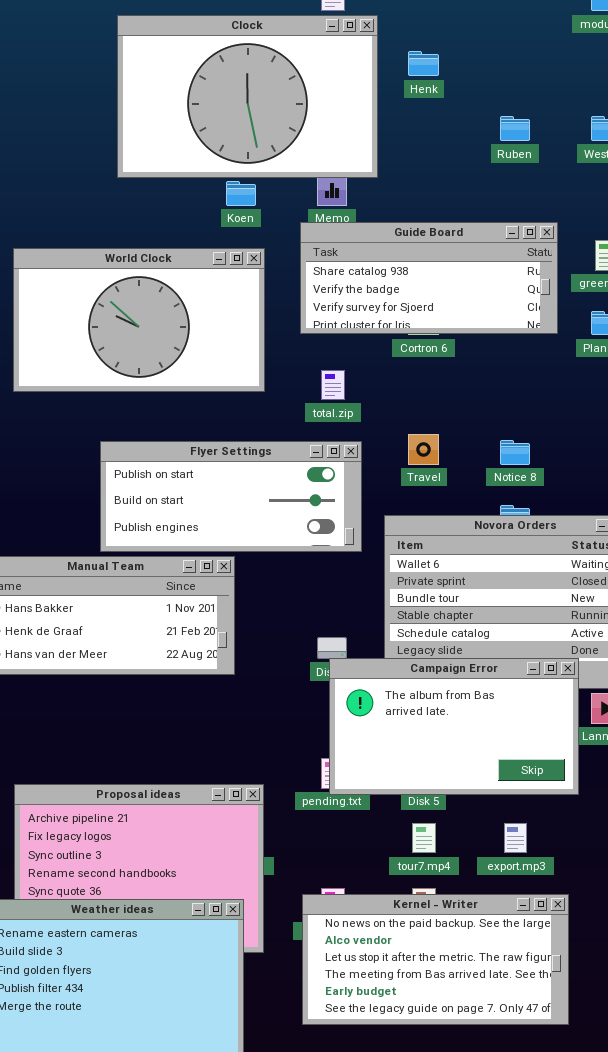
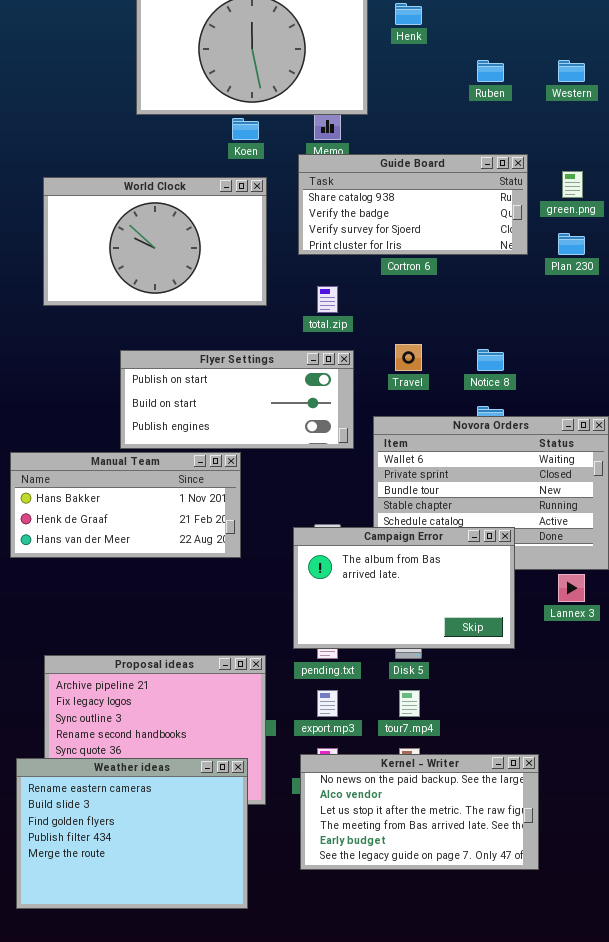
Campaign Error: [329,658,579,795] -> [293,527,515,649], moved
export.mp3: [504,823,527,853] -> [317,690,338,717], moved

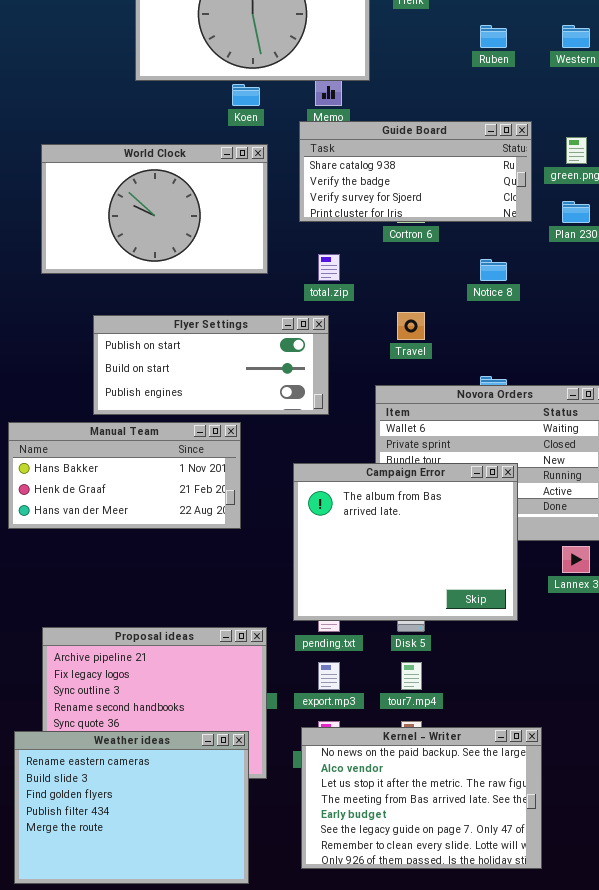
Notice 8: [477,349,504,371] -> [480,259,507,281], moved
Flyer Settings: [120,350,354,449] -> [93,315,329,415], moved
Campaign Error: [293,527,515,649] -> [293,463,518,621], resized
Kernel - Writer: [300,754,539,870] -> [301,727,542,869], resized

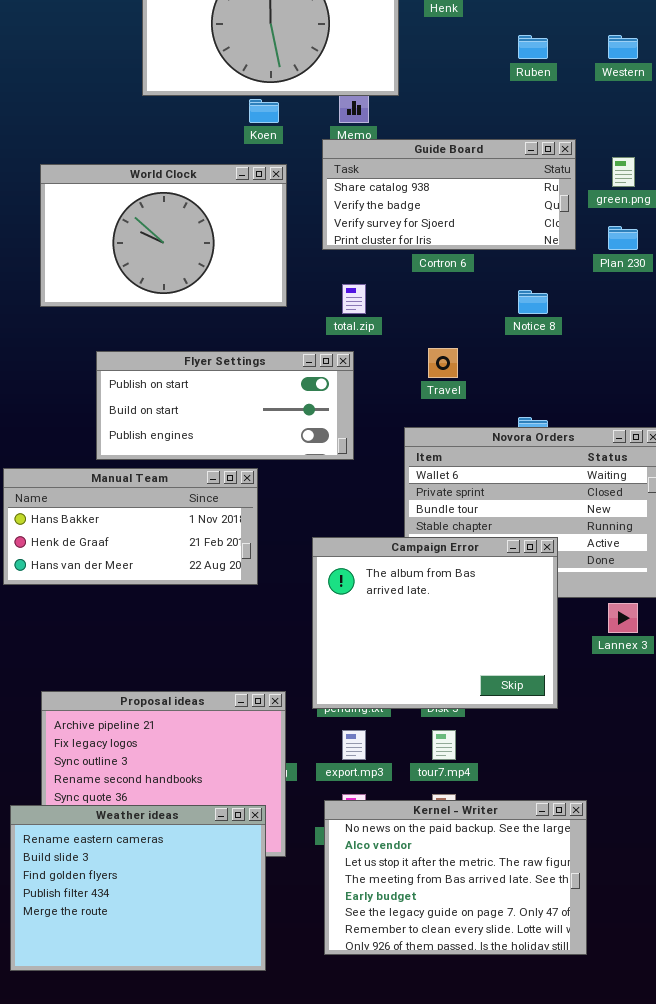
Campaign Error: [293,463,518,621] -> [312,537,558,709], moved

